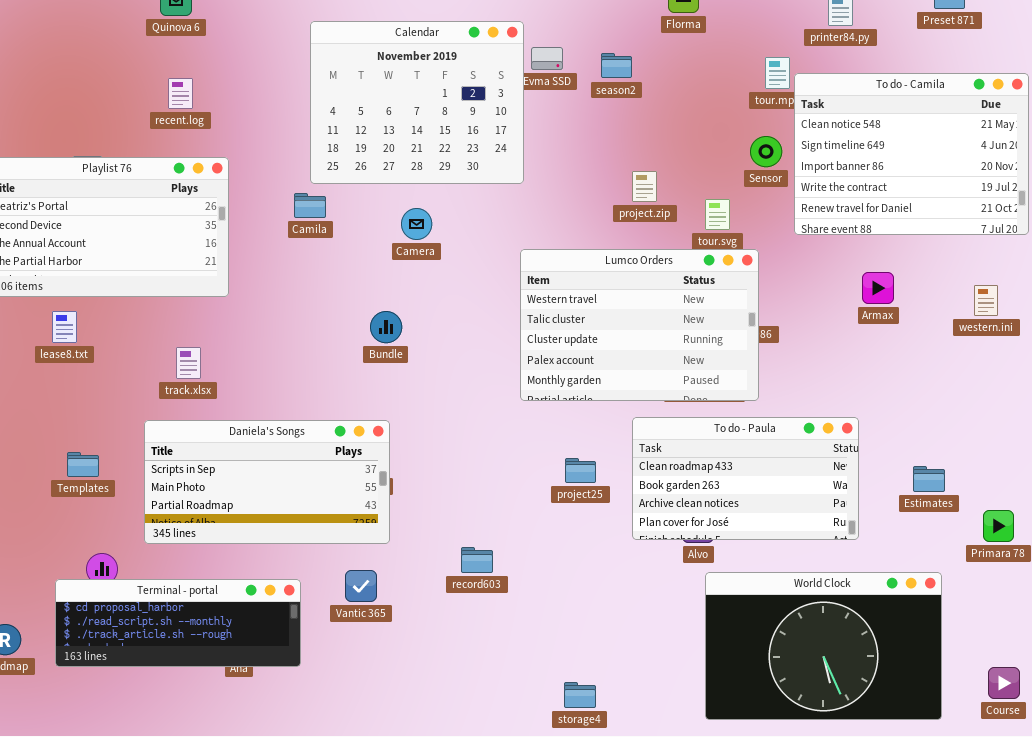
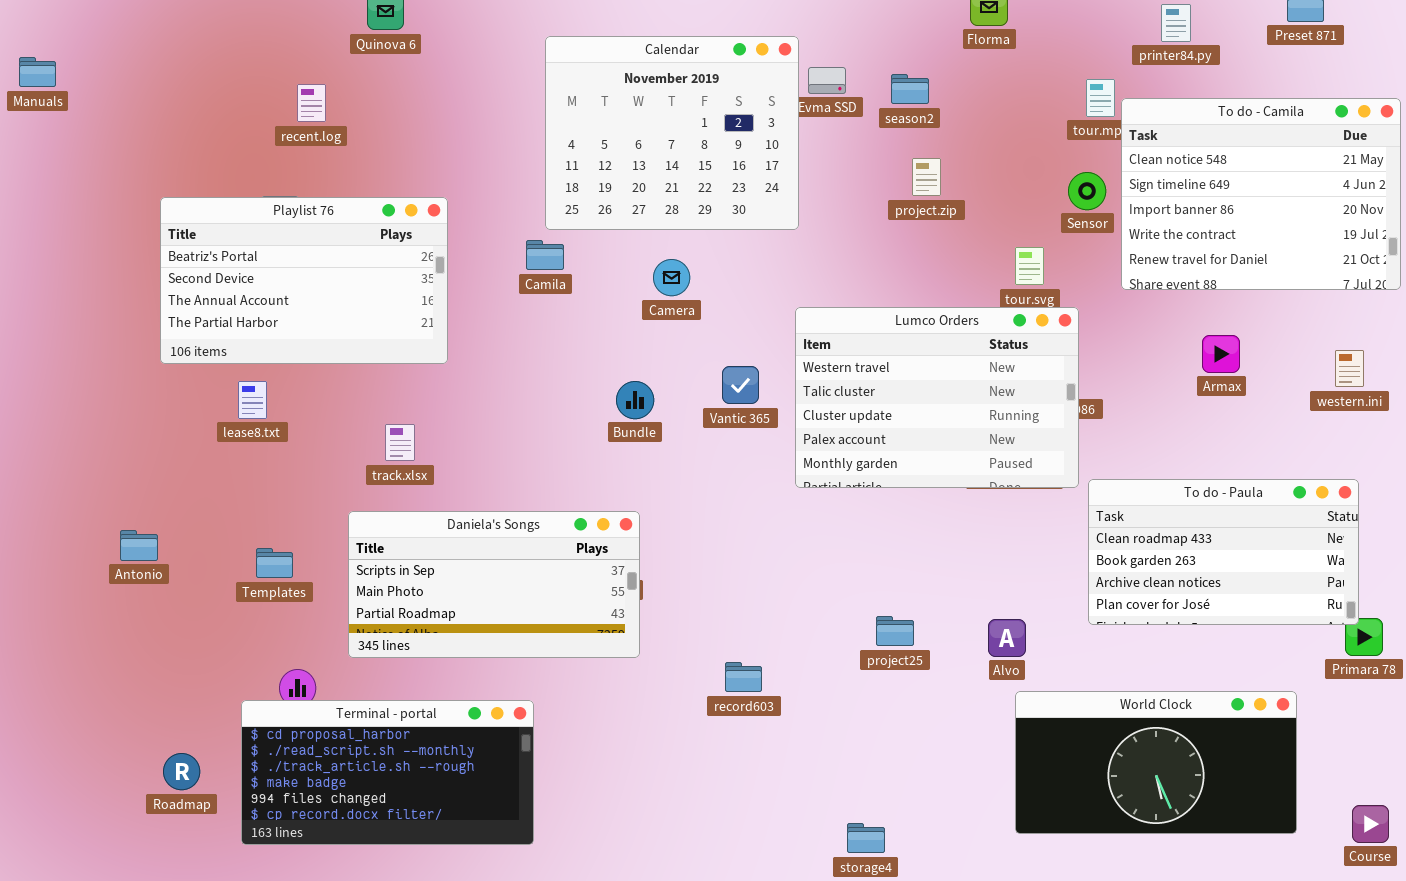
recent.log: [168,78,193,109] -> [297,84,326,122], moved
project.zip: [632,171,657,202] -> [912,158,941,196], moved
To do - Paula: [632,417,859,540] -> [1088,479,1359,625], moved
project25: [565,458,596,483] -> [876,616,914,646], moved
Vantic 365: [345,570,377,602] -> [722,366,759,404], moved
World Clock: [705,572,942,720] -> [1015,691,1297,834], resized
Terminal - portal: [55,579,301,667] -> [241,700,534,845], resized

